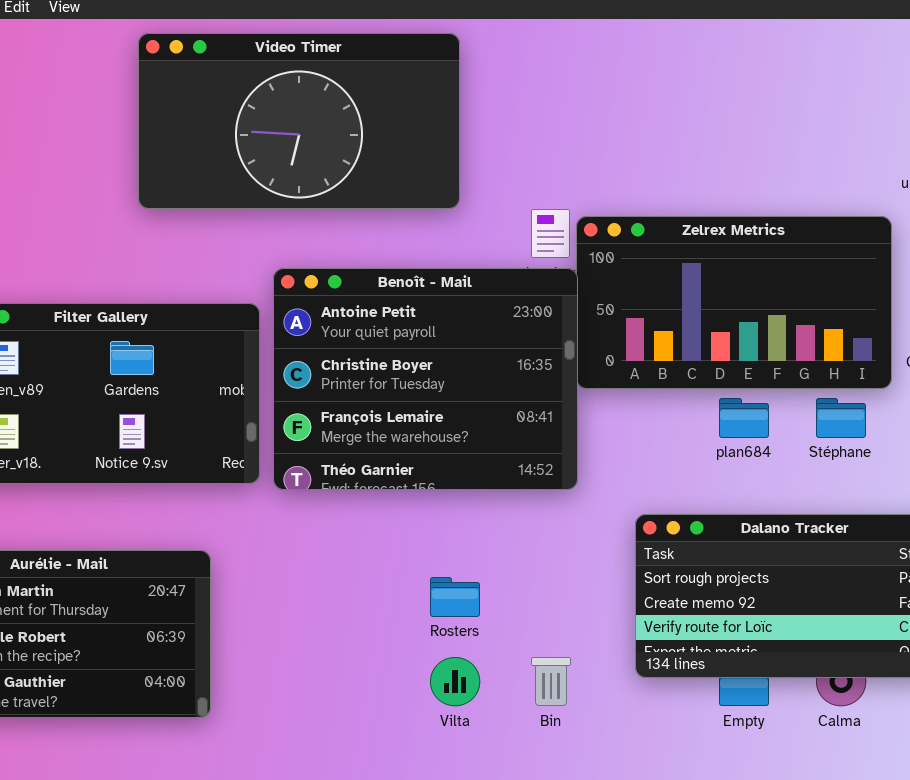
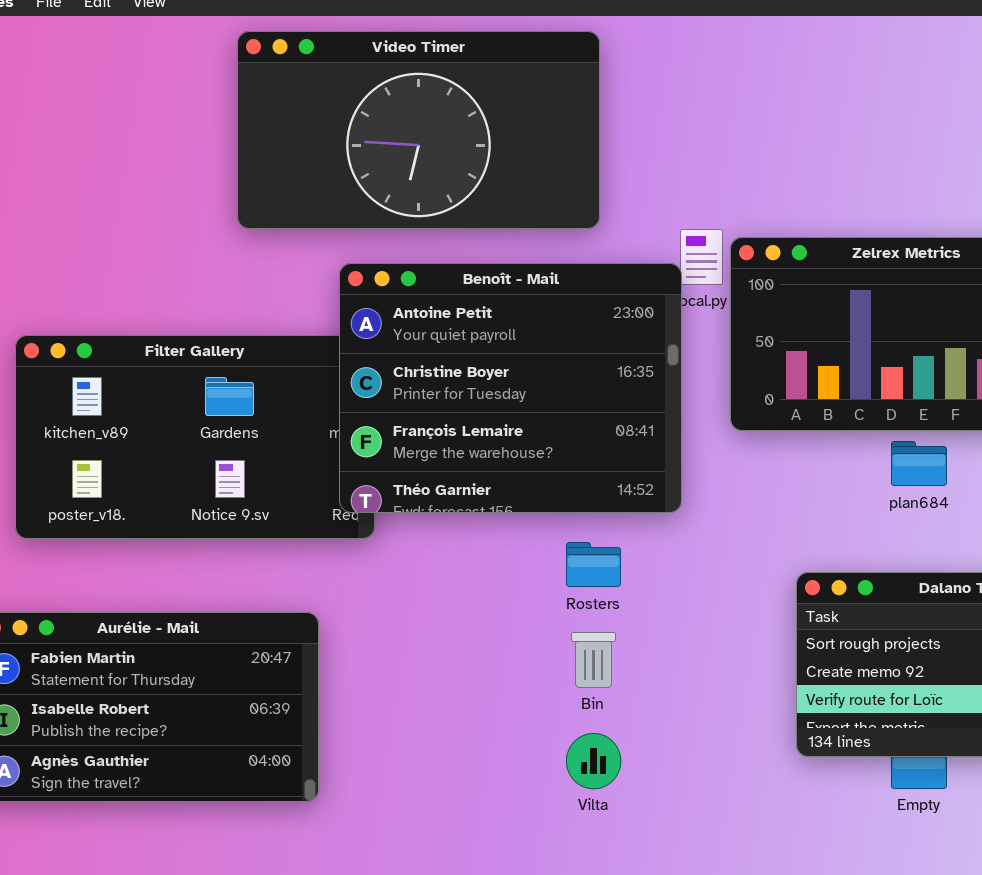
Benoît - Mail: [273,268,578,490] -> [339,263,682,513], moved
Rosters: [430,577,480,617] -> [566,542,621,587], moved
Bin: [531,657,571,706] -> [571,632,616,688], moved

